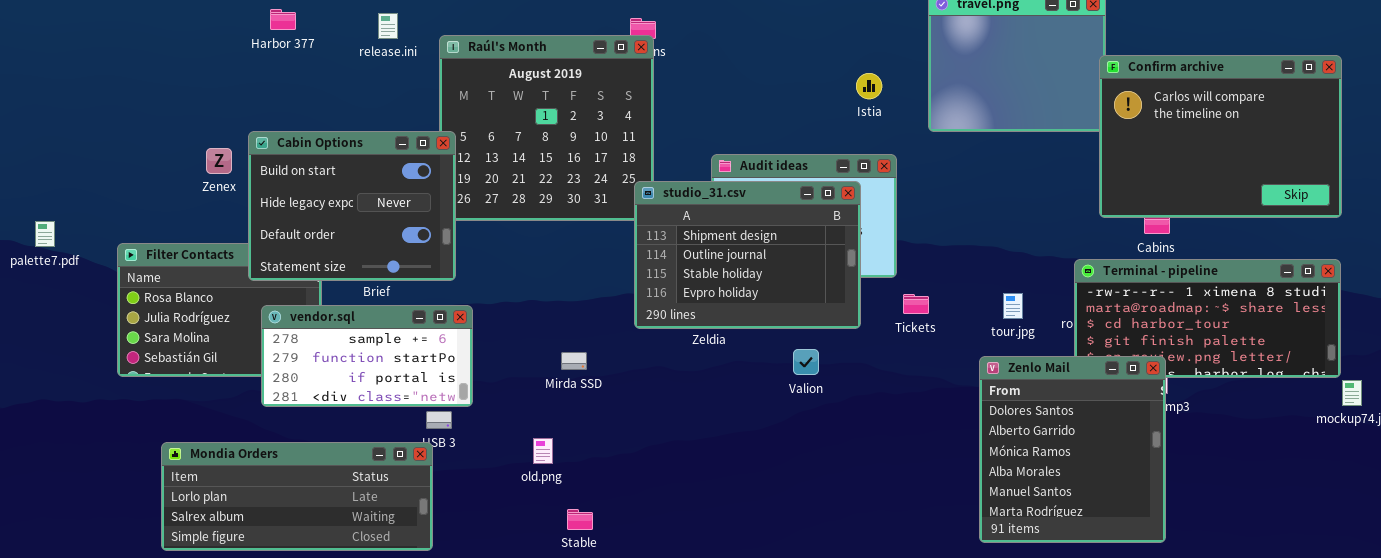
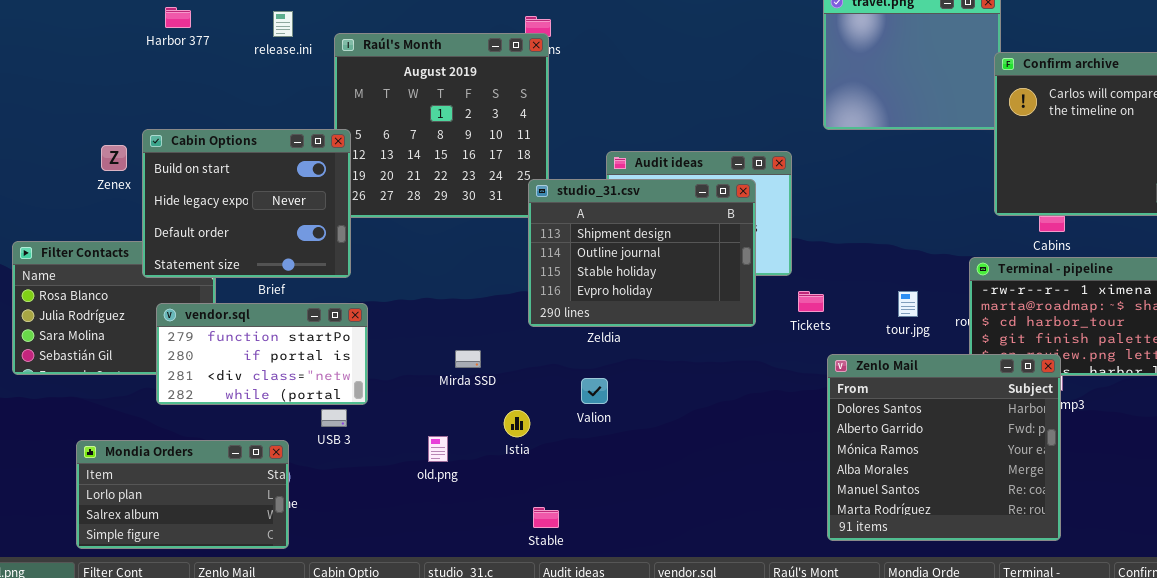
Istia: [856,73,882,99] -> [504,410,530,437], moved
vendor.sql: [261,305,473,407] -> [156,303,368,405], scrolled down 1 row
Valion: [793,349,819,375] -> [581,378,608,404], moved
Zenlo Mail: [979,356,1166,543] -> [827,354,1061,541], resized
Mondia Orders: [161,442,433,551] -> [76,440,289,549], moved, resized
Stable: [567,509,593,530] -> [533,507,559,528], moved

